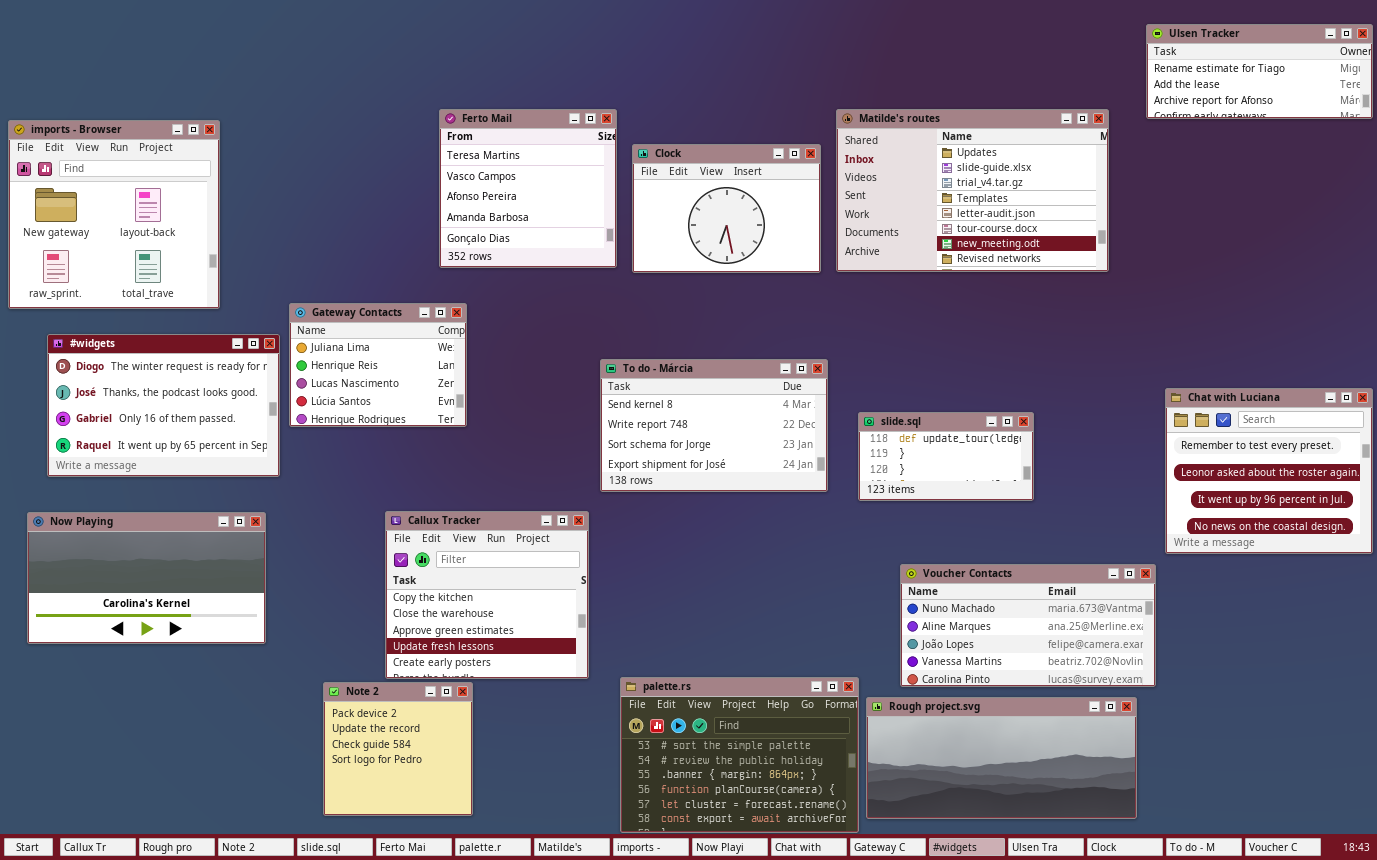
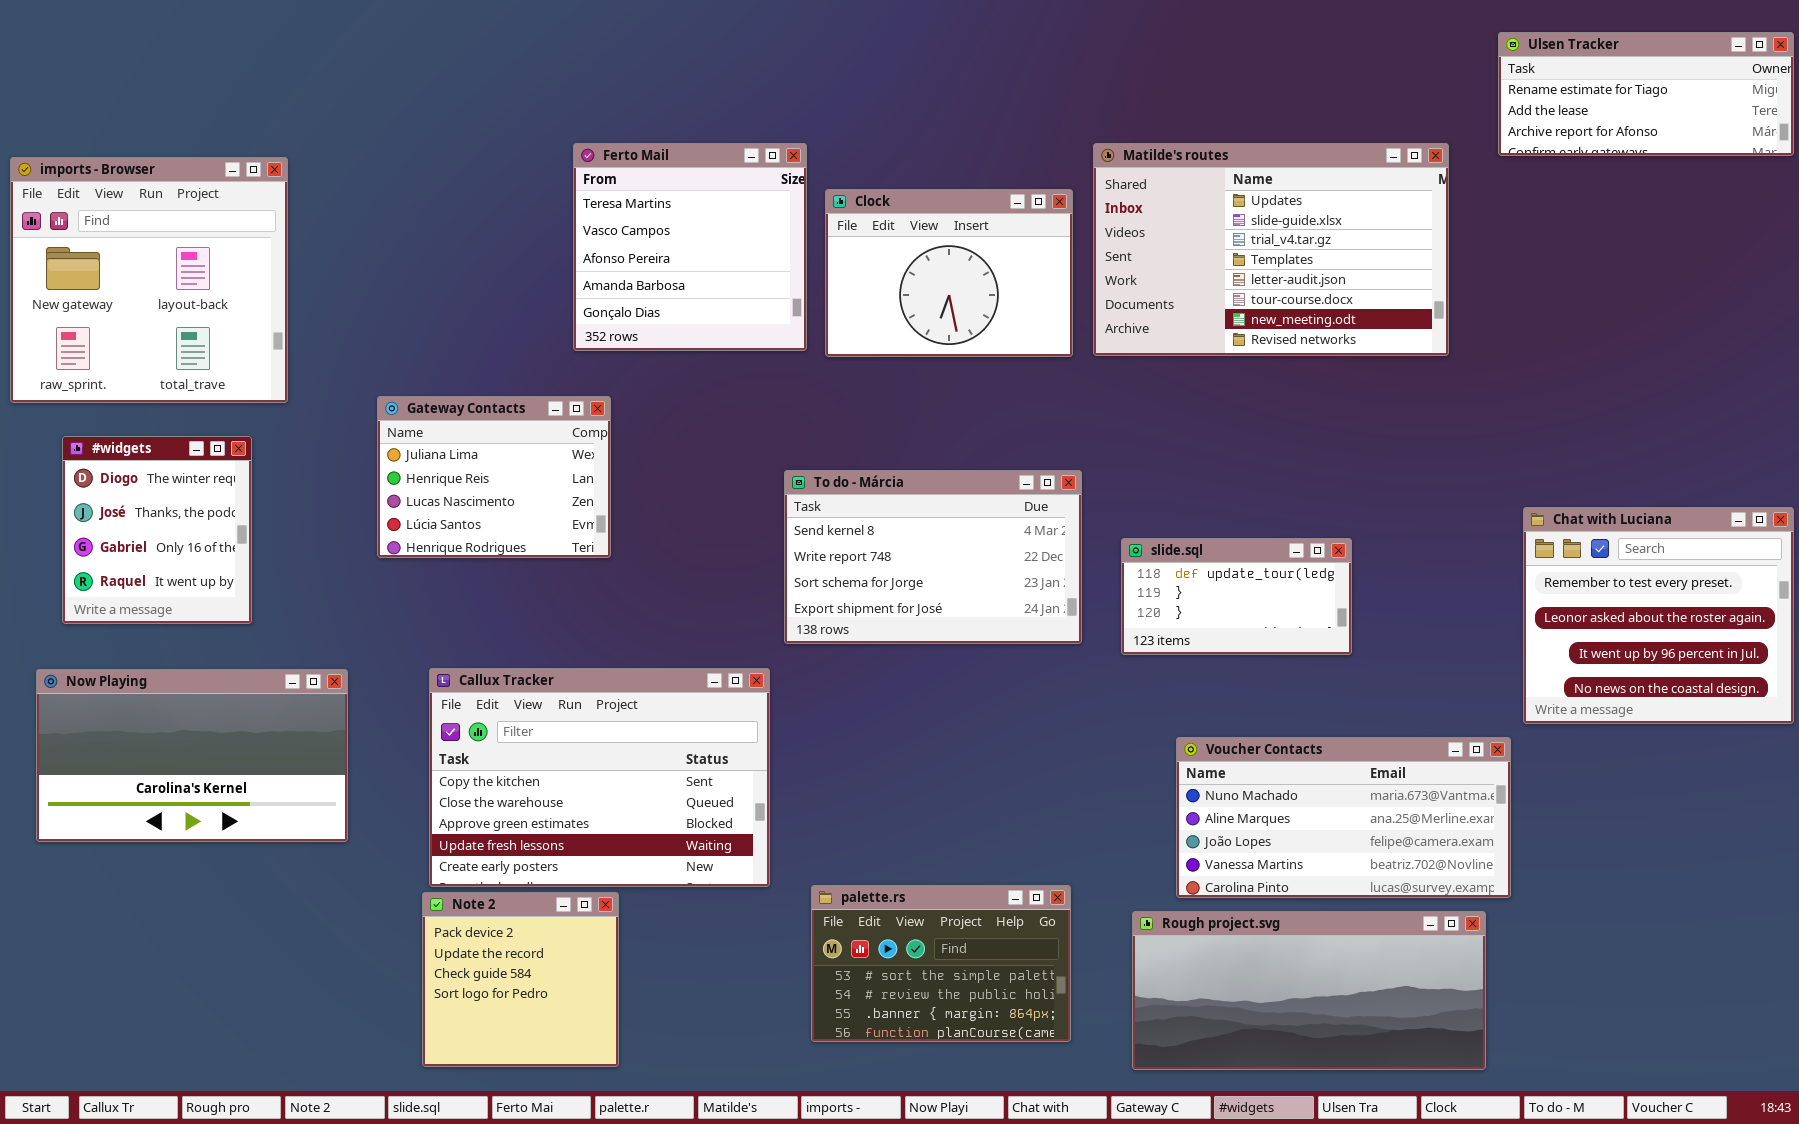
#widgets: [47,334,280,477] -> [62,436,252,624], resized
Callux Tracker: [385,511,589,679] -> [429,668,770,887], resized
palette.rs: [620,677,859,833] -> [811,885,1071,1042], resized

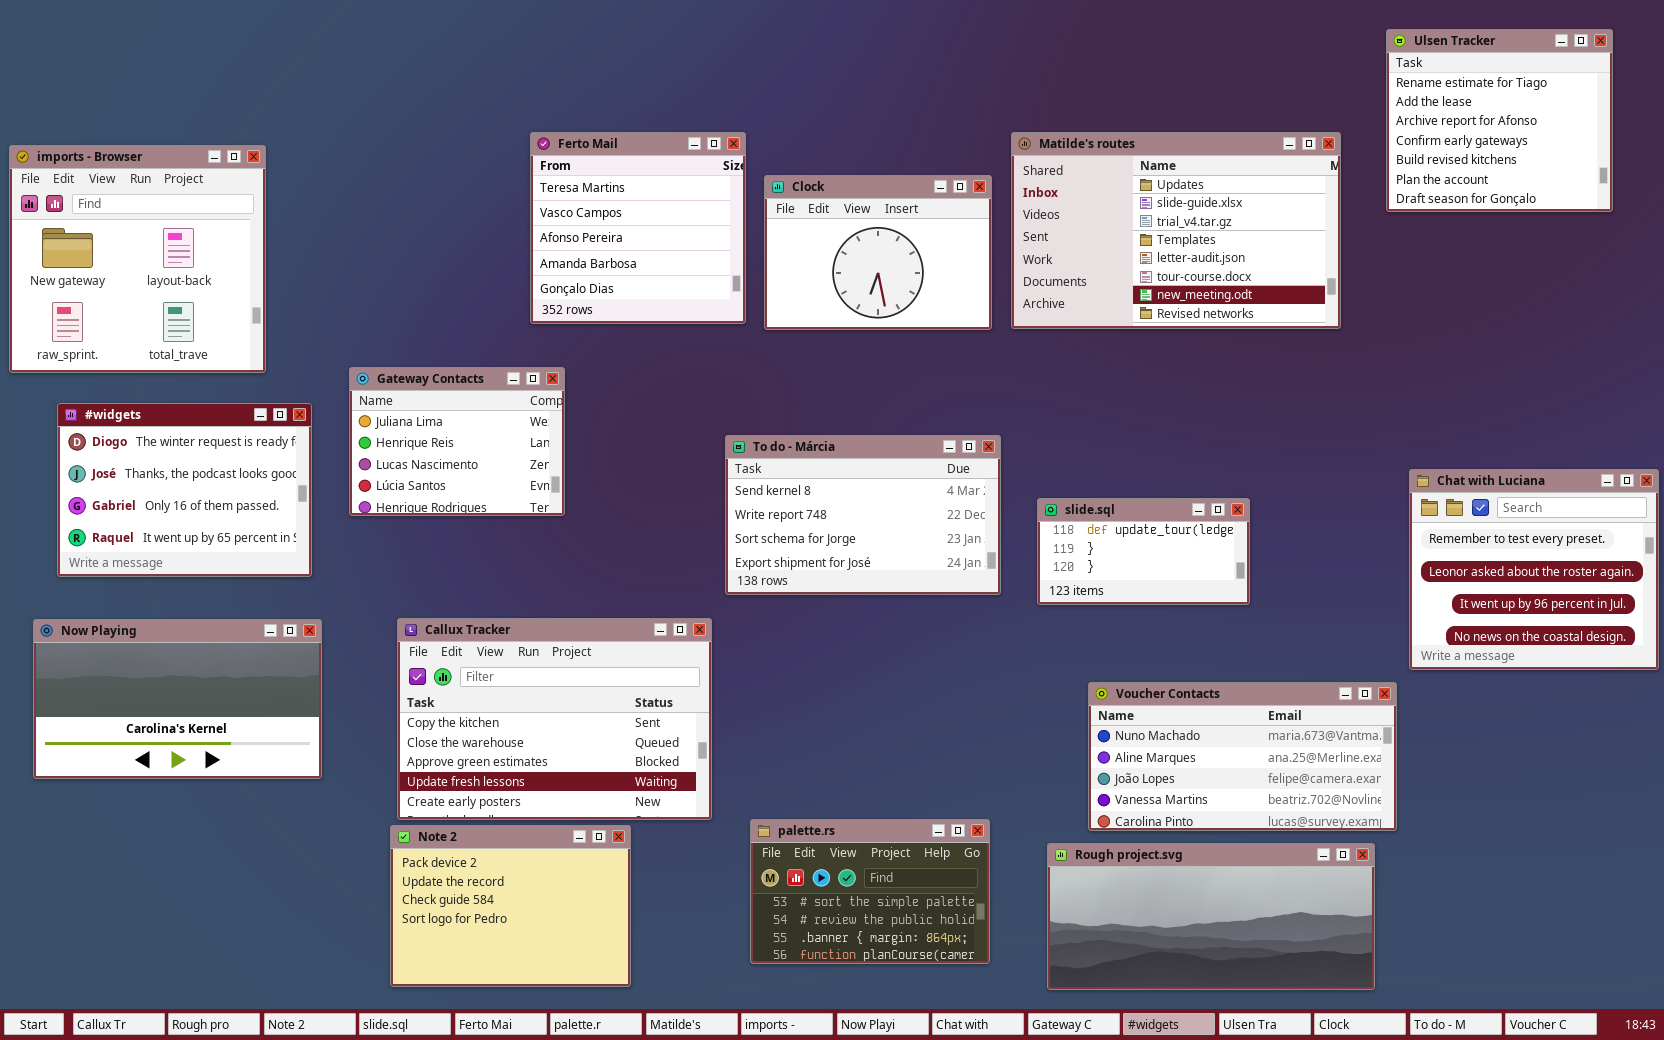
Ulsen Tracker: [1498,32,1794,156] -> [1386,29,1613,212], resized
#widgets: [62,436,252,624] -> [57,403,312,577], resized
Note 2: [422,892,619,1067] -> [390,825,631,987], resized

